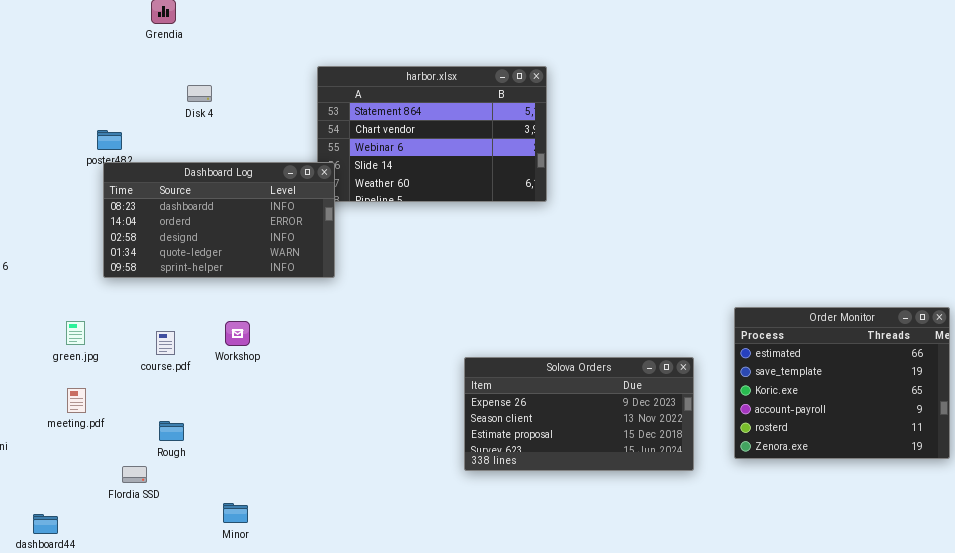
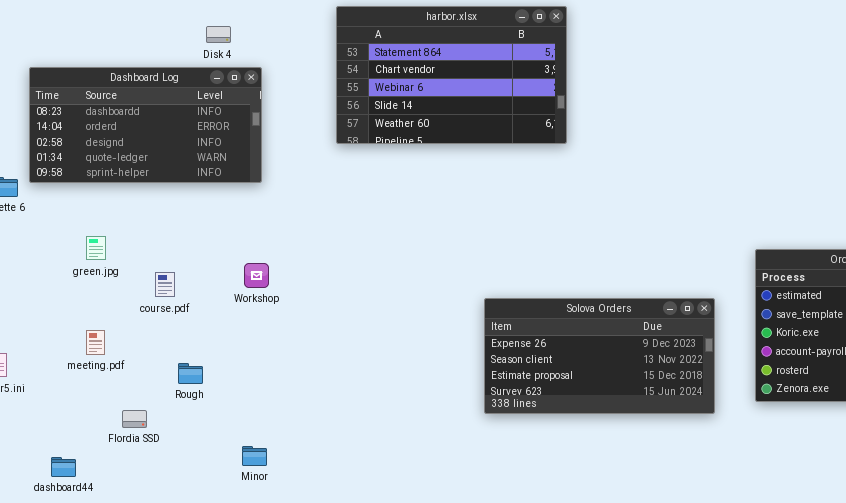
Dashboard Log: [103,162,335,278] -> [29,67,262,183], moved
green.jpg: [66,321,85,345] -> [86,236,106,260], moved
course.pdf: [156,331,175,355] -> [155,272,175,297], moved
Flordia SSD: [122,466,147,483] -> [122,410,147,428], moved

